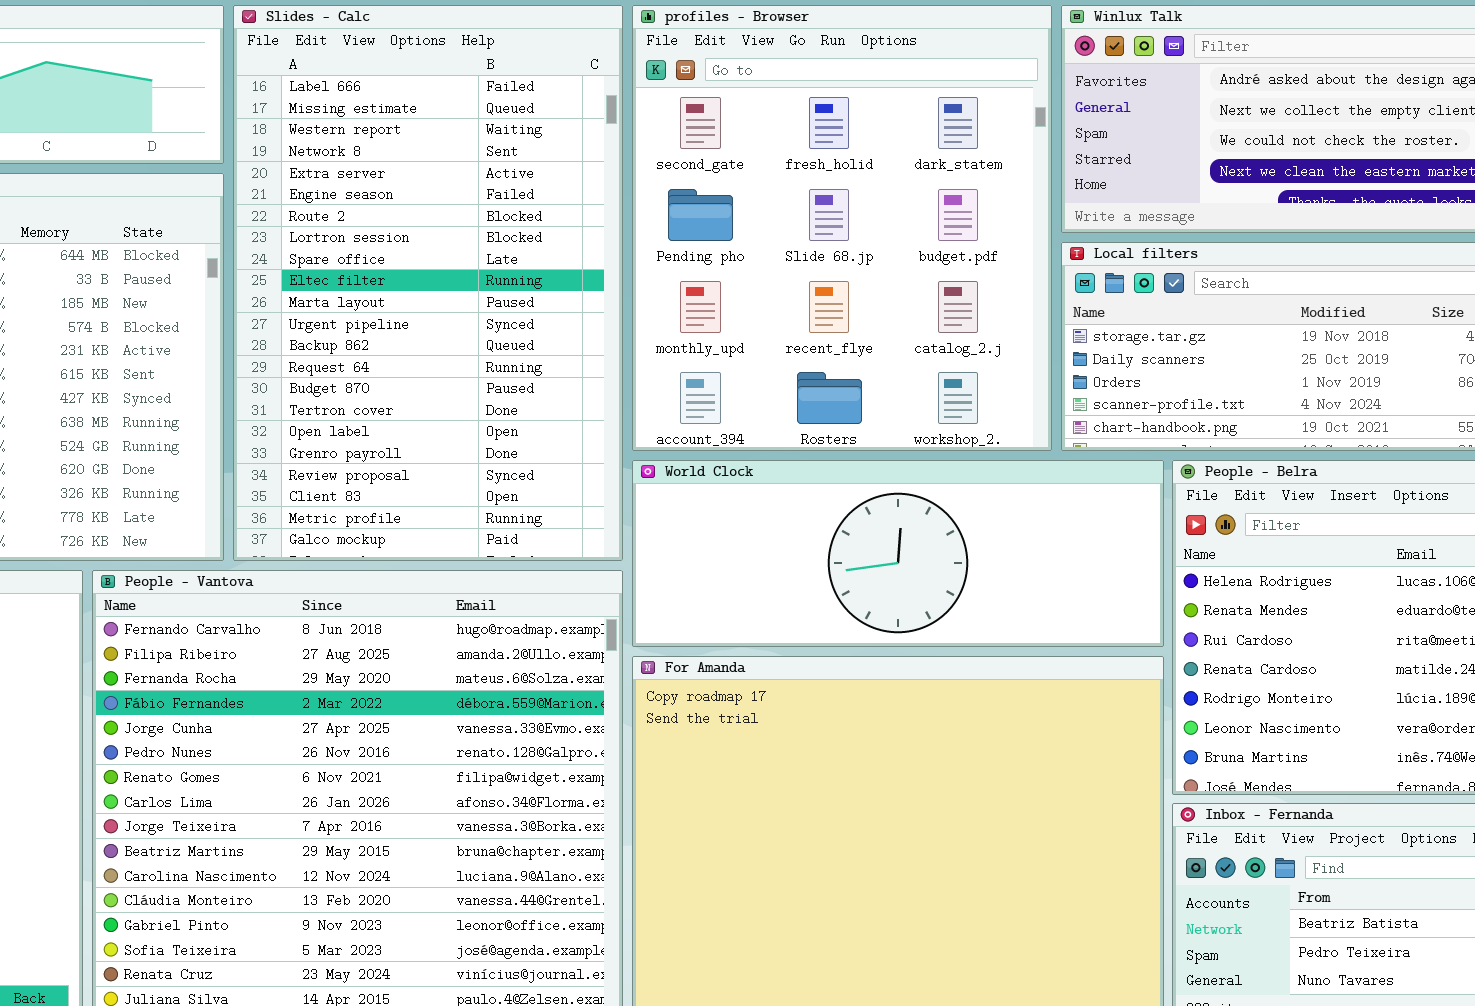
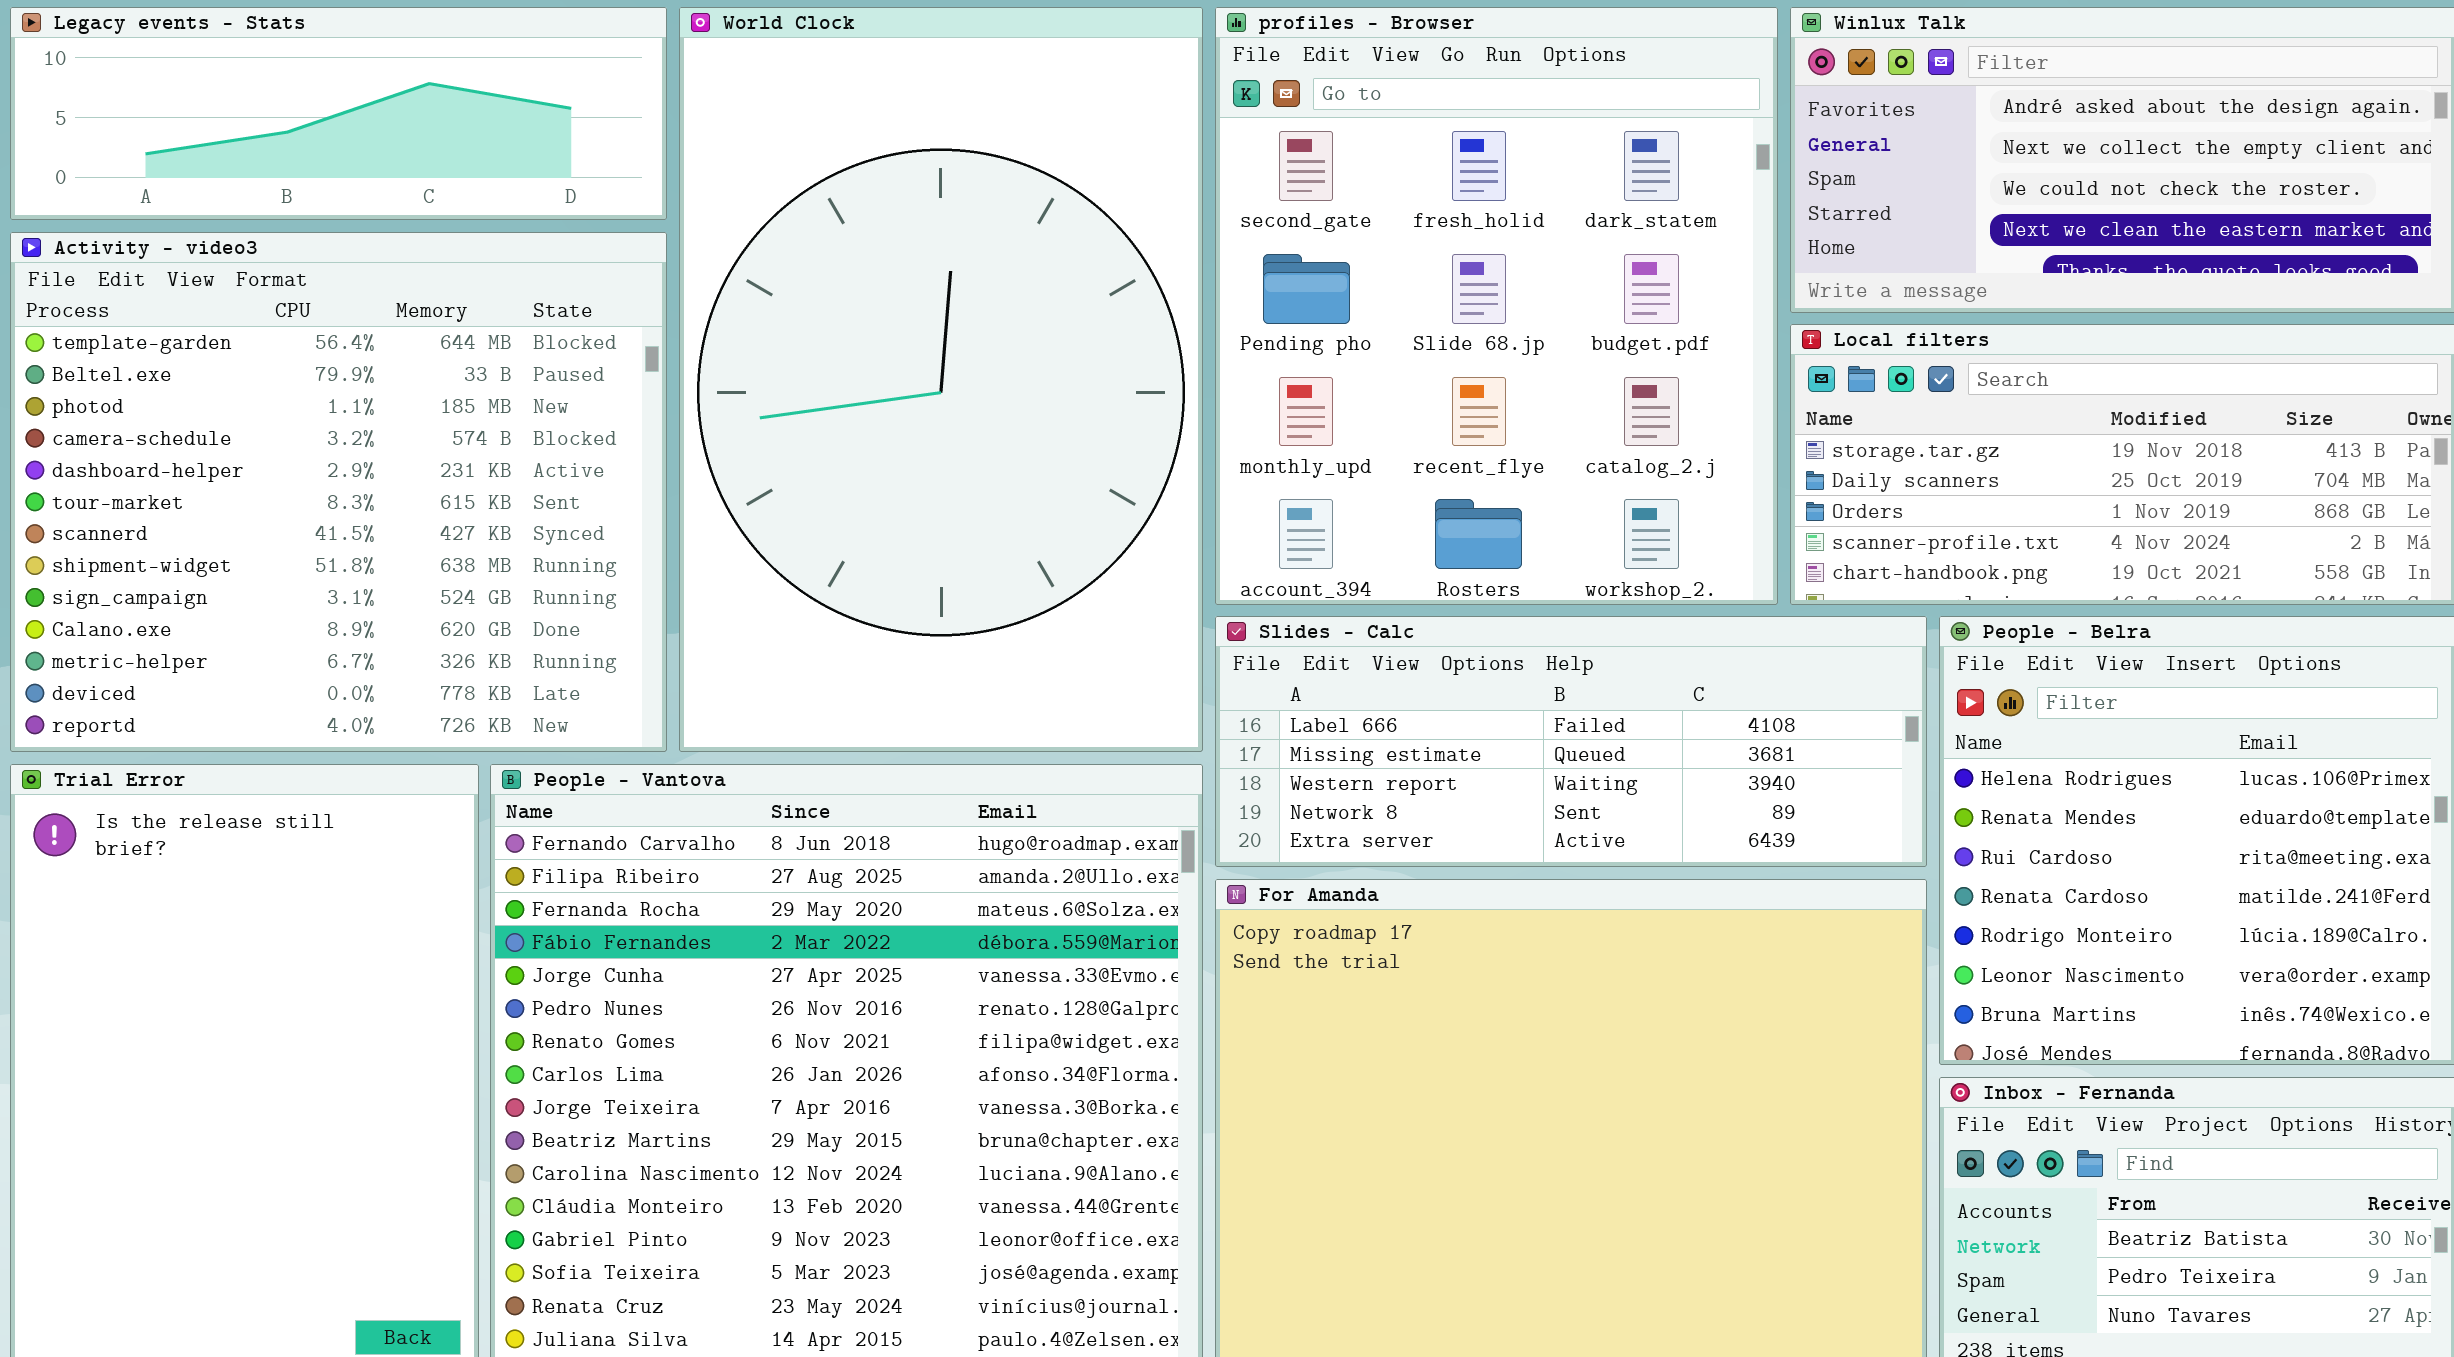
Slides - Calc: [233,5,623,561] -> [1215,616,1927,867], moved, resized
World Clock: [632,460,1164,647] -> [679,7,1203,752], moved, resized

